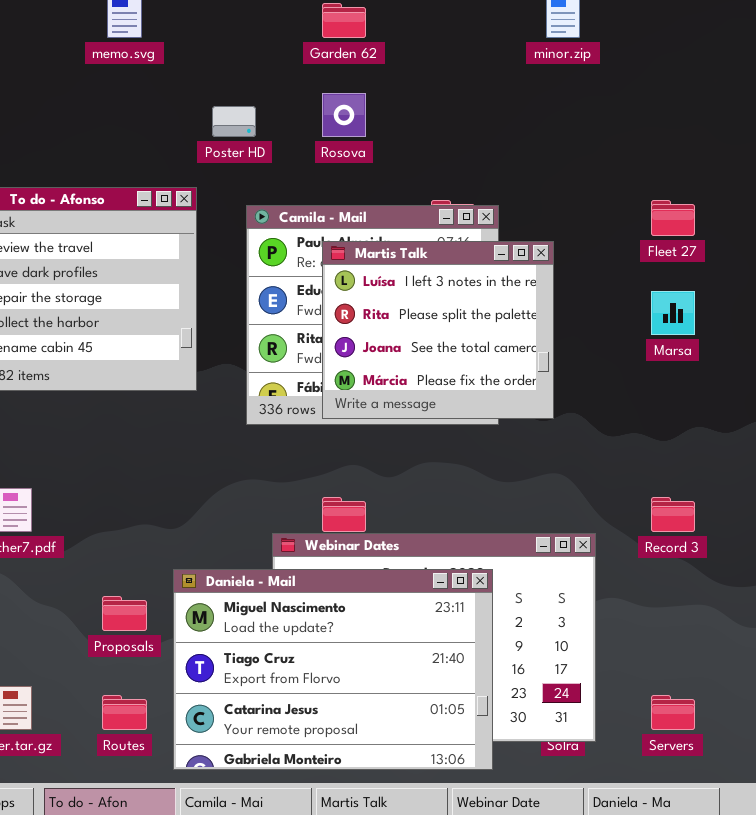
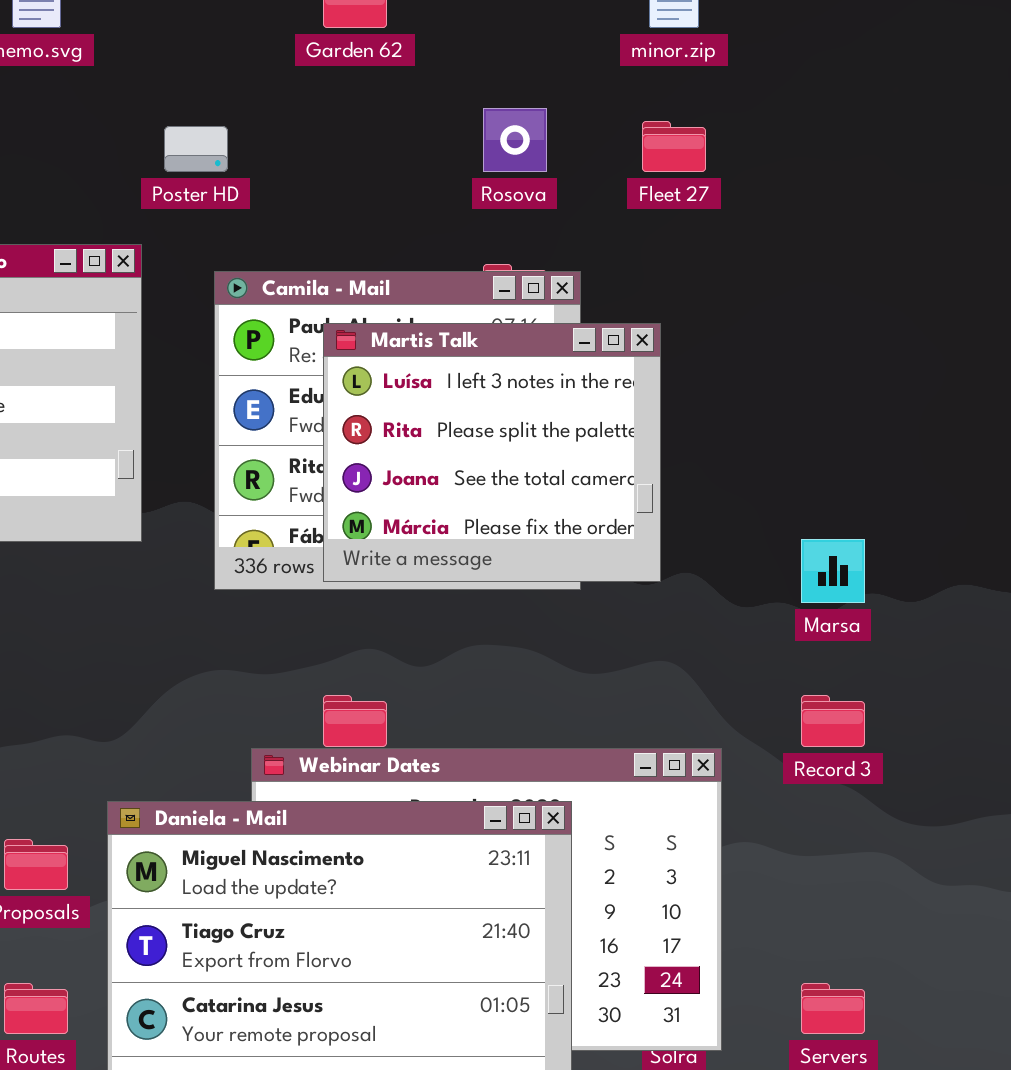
Rosova: [322,93,366,137] -> [483,108,547,172], moved
Fleet 27: [651,200,695,236] -> [642,121,706,172], moved
Marsa: [651,291,695,335] -> [801,539,865,603], moved

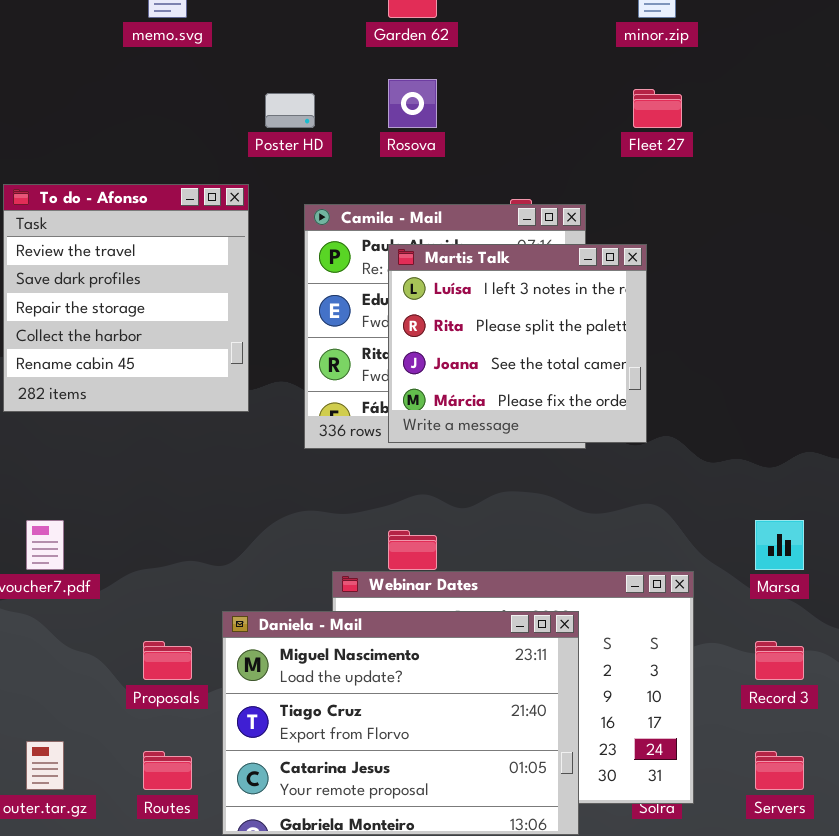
Rosova: [483,108,547,172] -> [388,79,437,128], moved
Marsa: [801,539,865,603] -> [755,520,804,570], moved
Record 3: [801,695,865,747] -> [755,641,804,680], moved

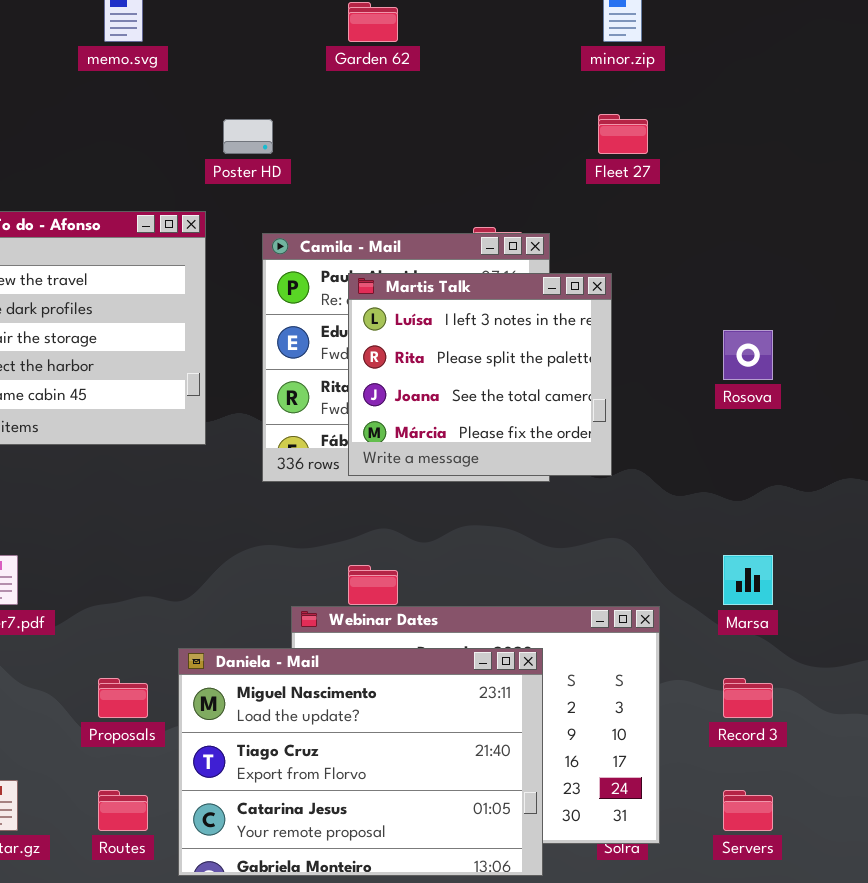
Rosova: [388,79,437,128] -> [723,330,773,380], moved

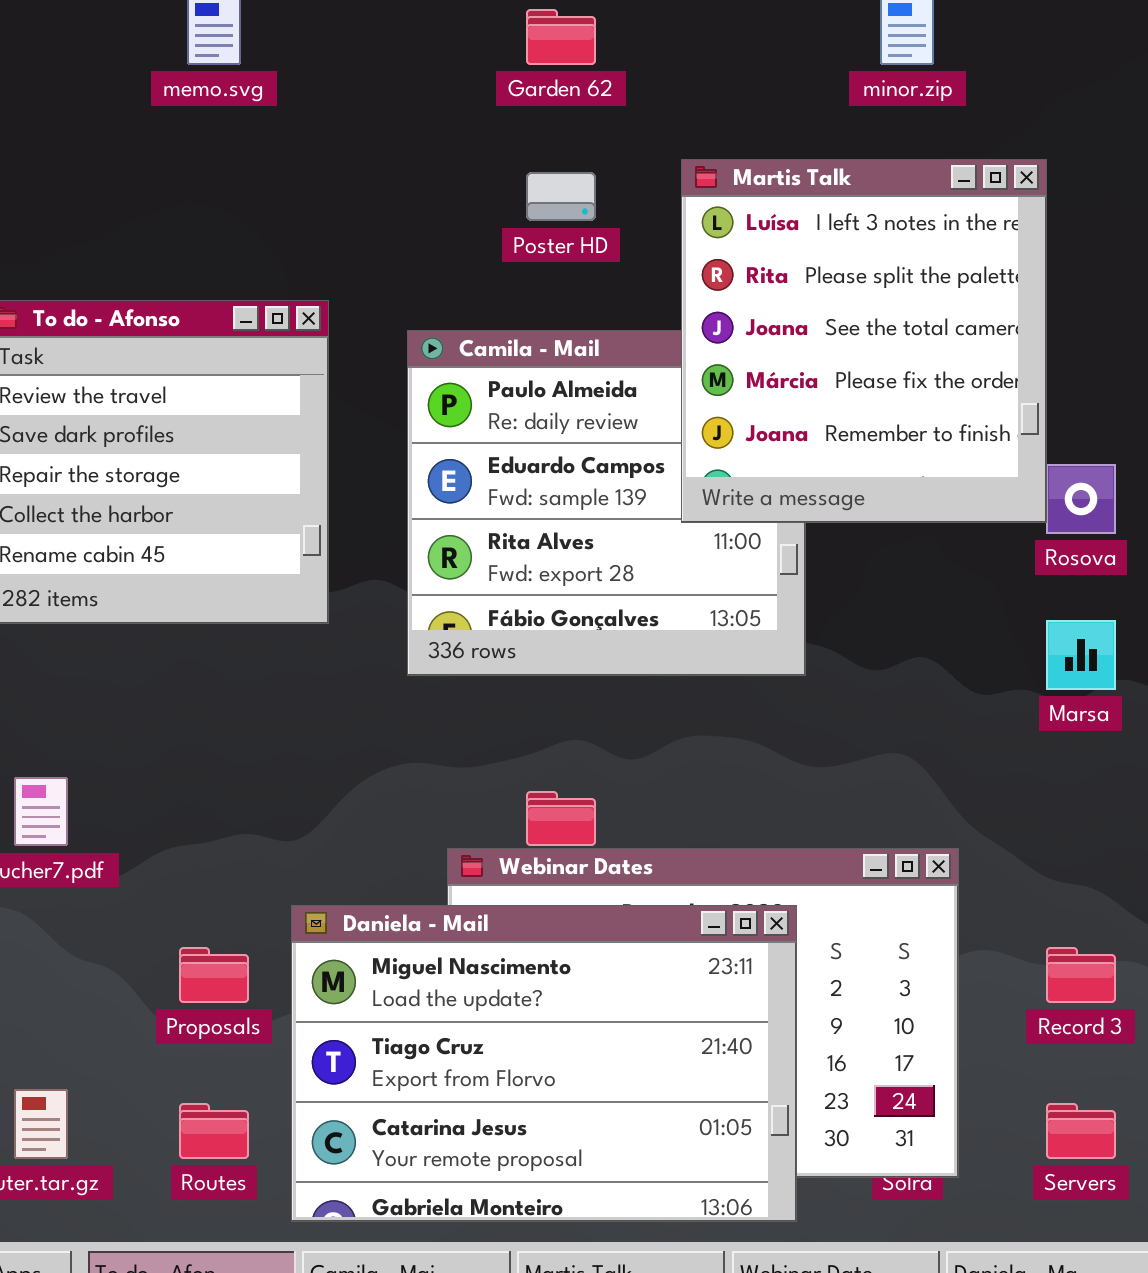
Poster HD: [223,119,273,154] -> [526,172,596,221], moved
Martis Talk: [348,273,612,476] -> [681,159,1047,523], moved, resized
Marsa: [723,555,773,605] -> [1046,620,1116,690], moved

